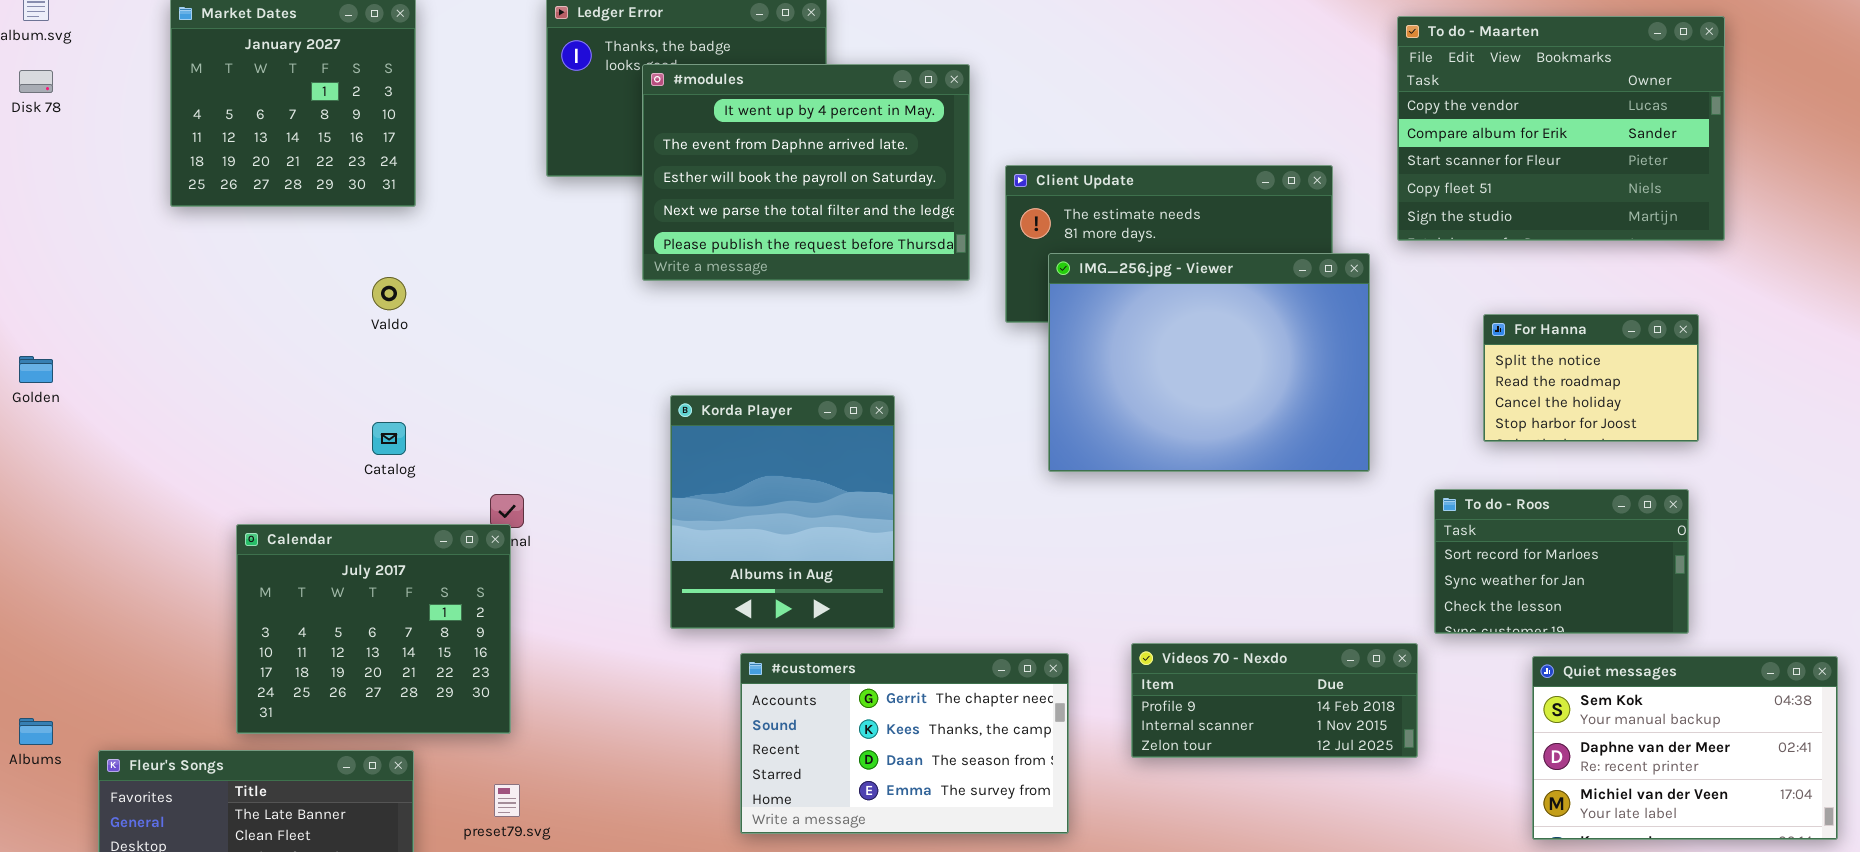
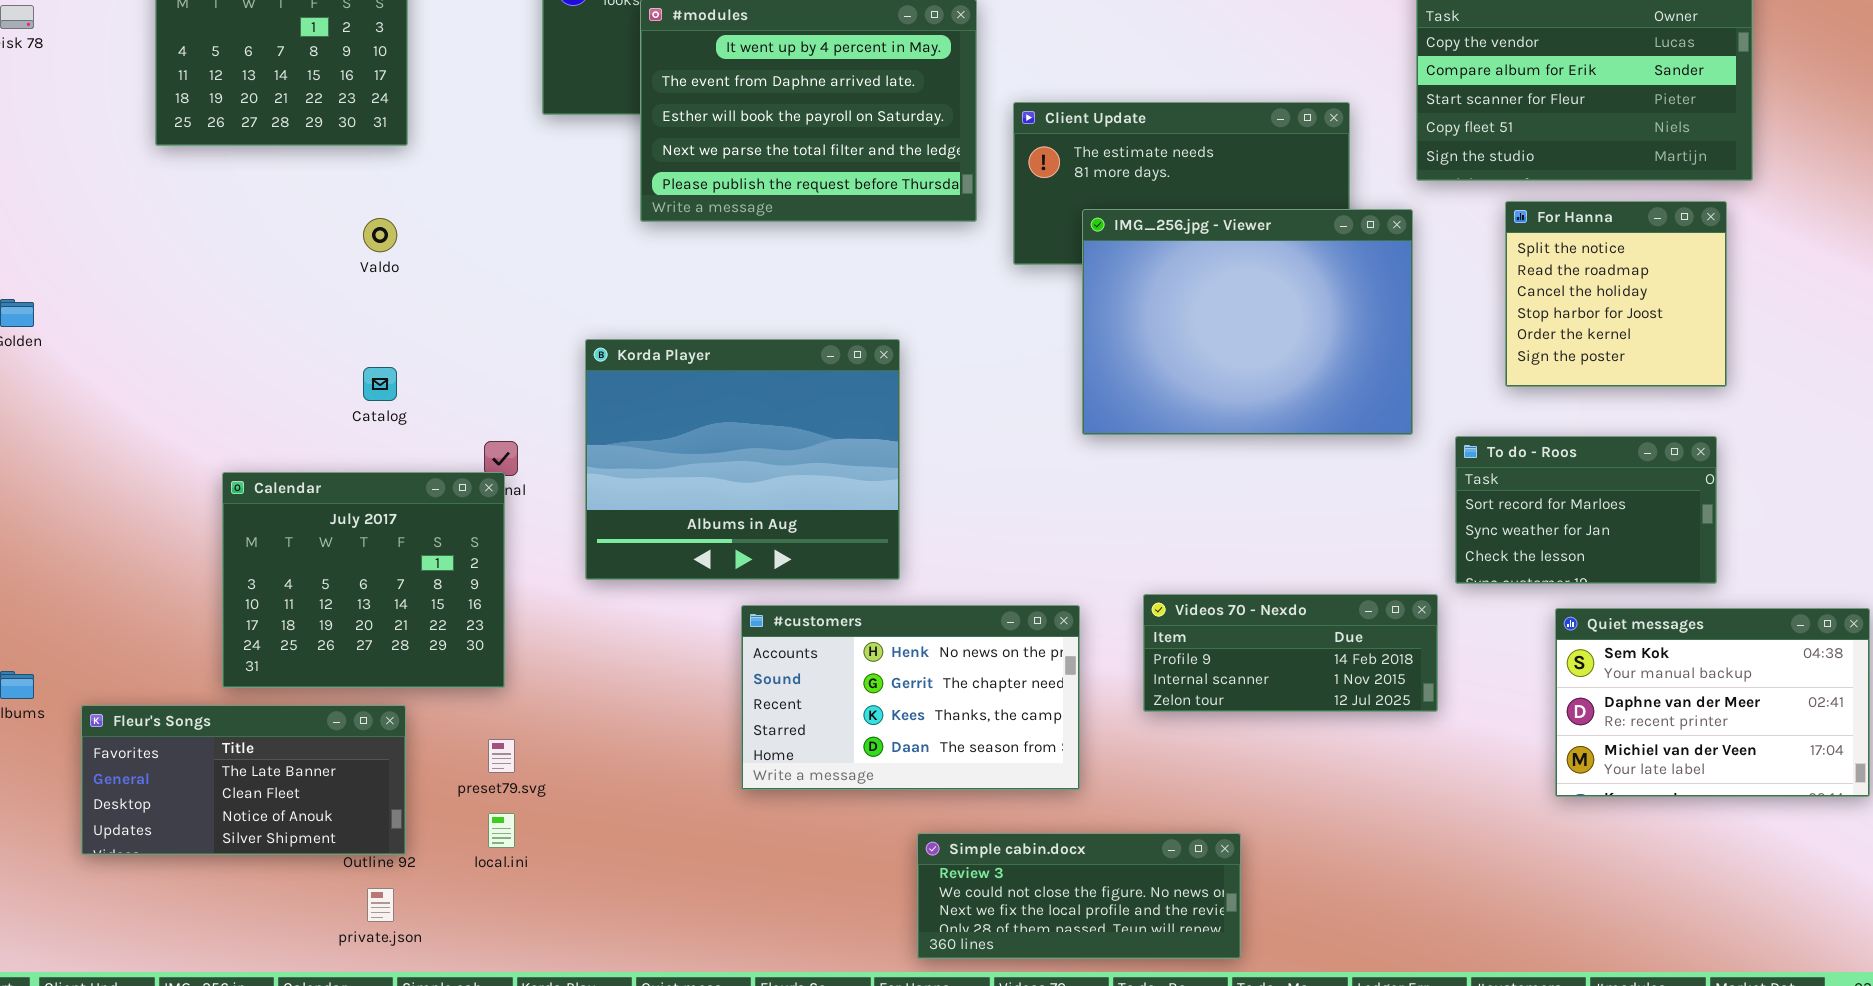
IMG_256.jpg - Viewer: [1048,253,1370,472] -> [1082,209,1413,435], moved
For Hanna: [1483,314,1699,442] -> [1505,201,1727,387], resized
Korda Player: [670,395,895,629] -> [585,339,900,580], resized
#customers: [740,653,1069,834] -> [741,605,1080,790], scrolled up 1 row

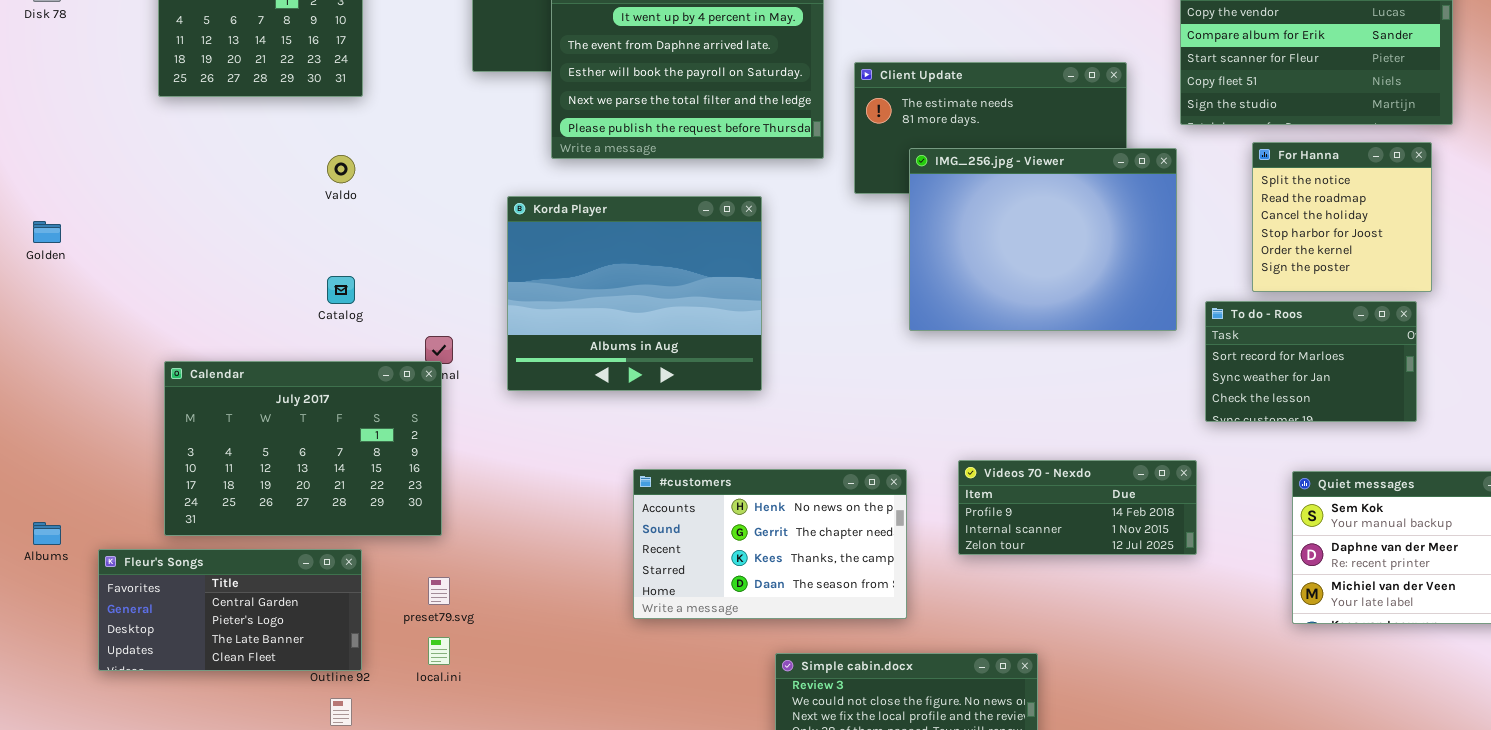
Korda Player: [585,339,900,580] -> [507,196,762,391], moved
To do - Roos: [1455,436,1717,584] -> [1205,301,1417,422], moved
Calendar: [222,472,505,688] -> [164,361,442,536], resized
Fleur's Songs: [81,705,406,855] -> [98,549,362,671], scrolled up 2 rows

